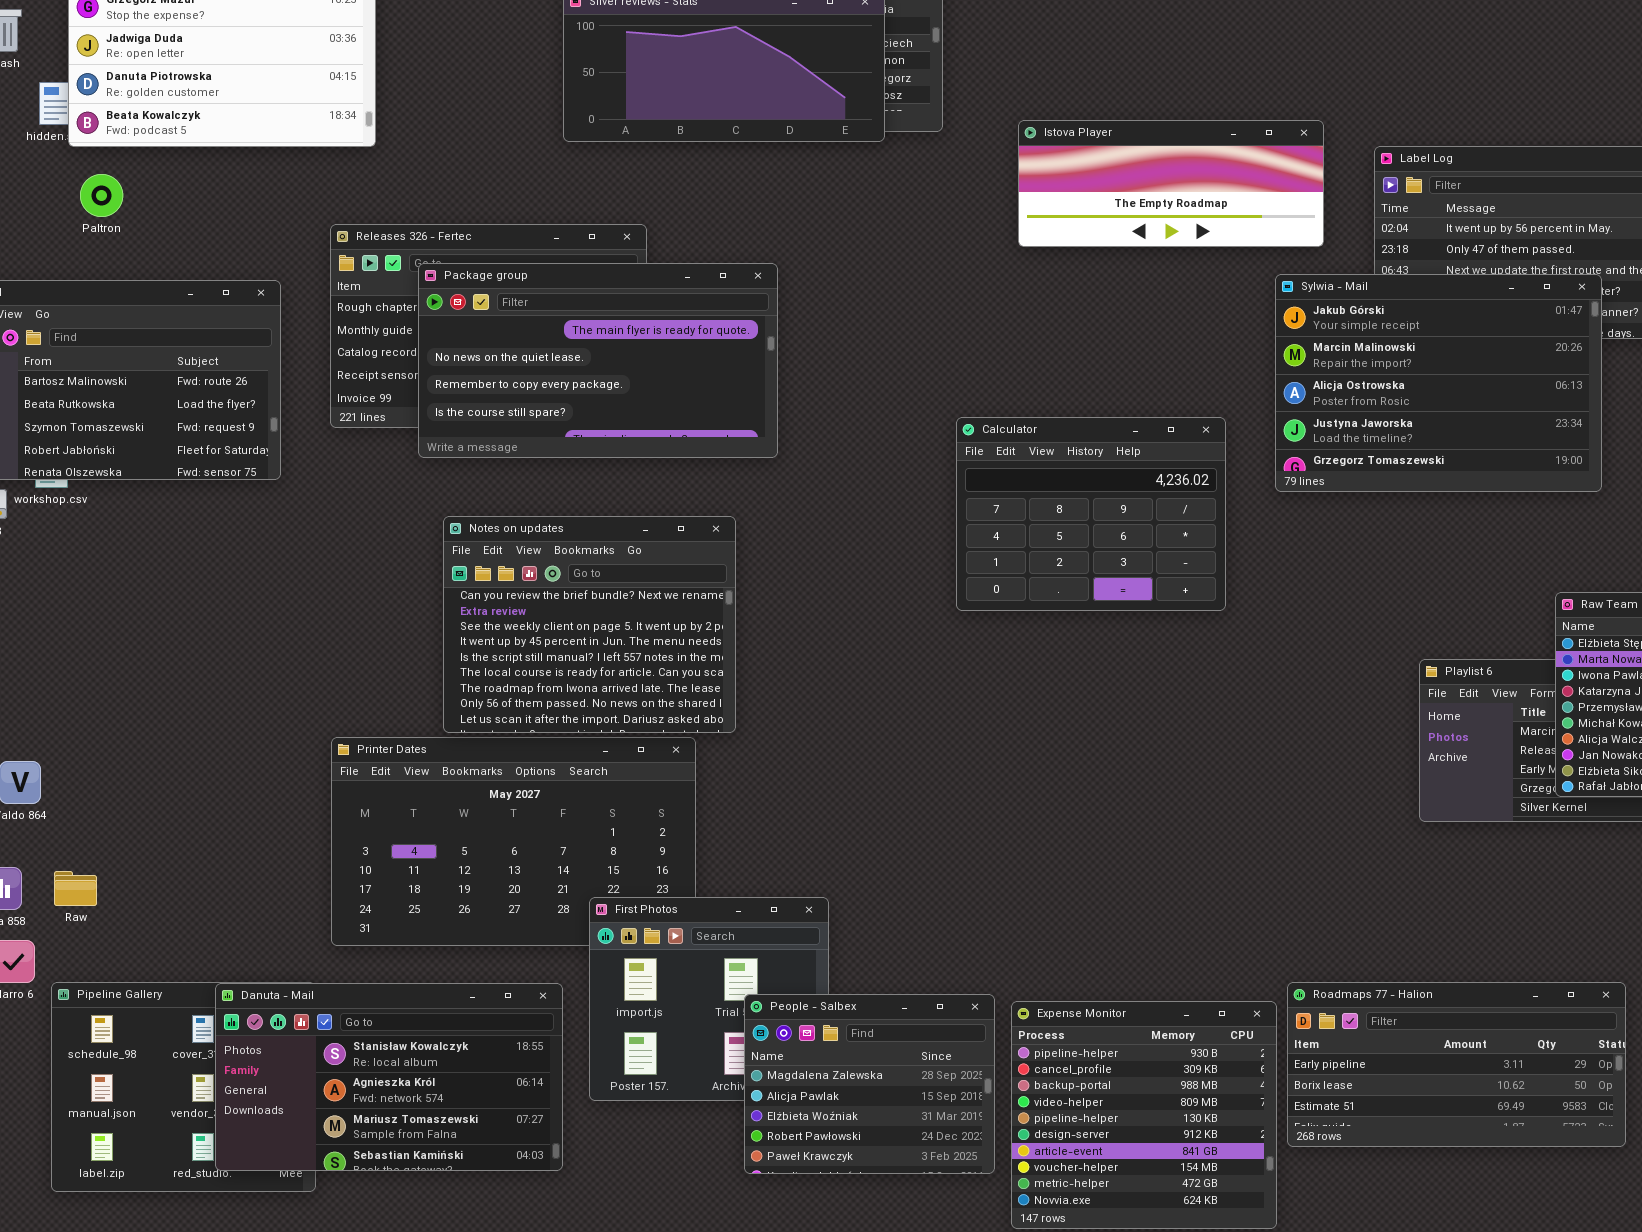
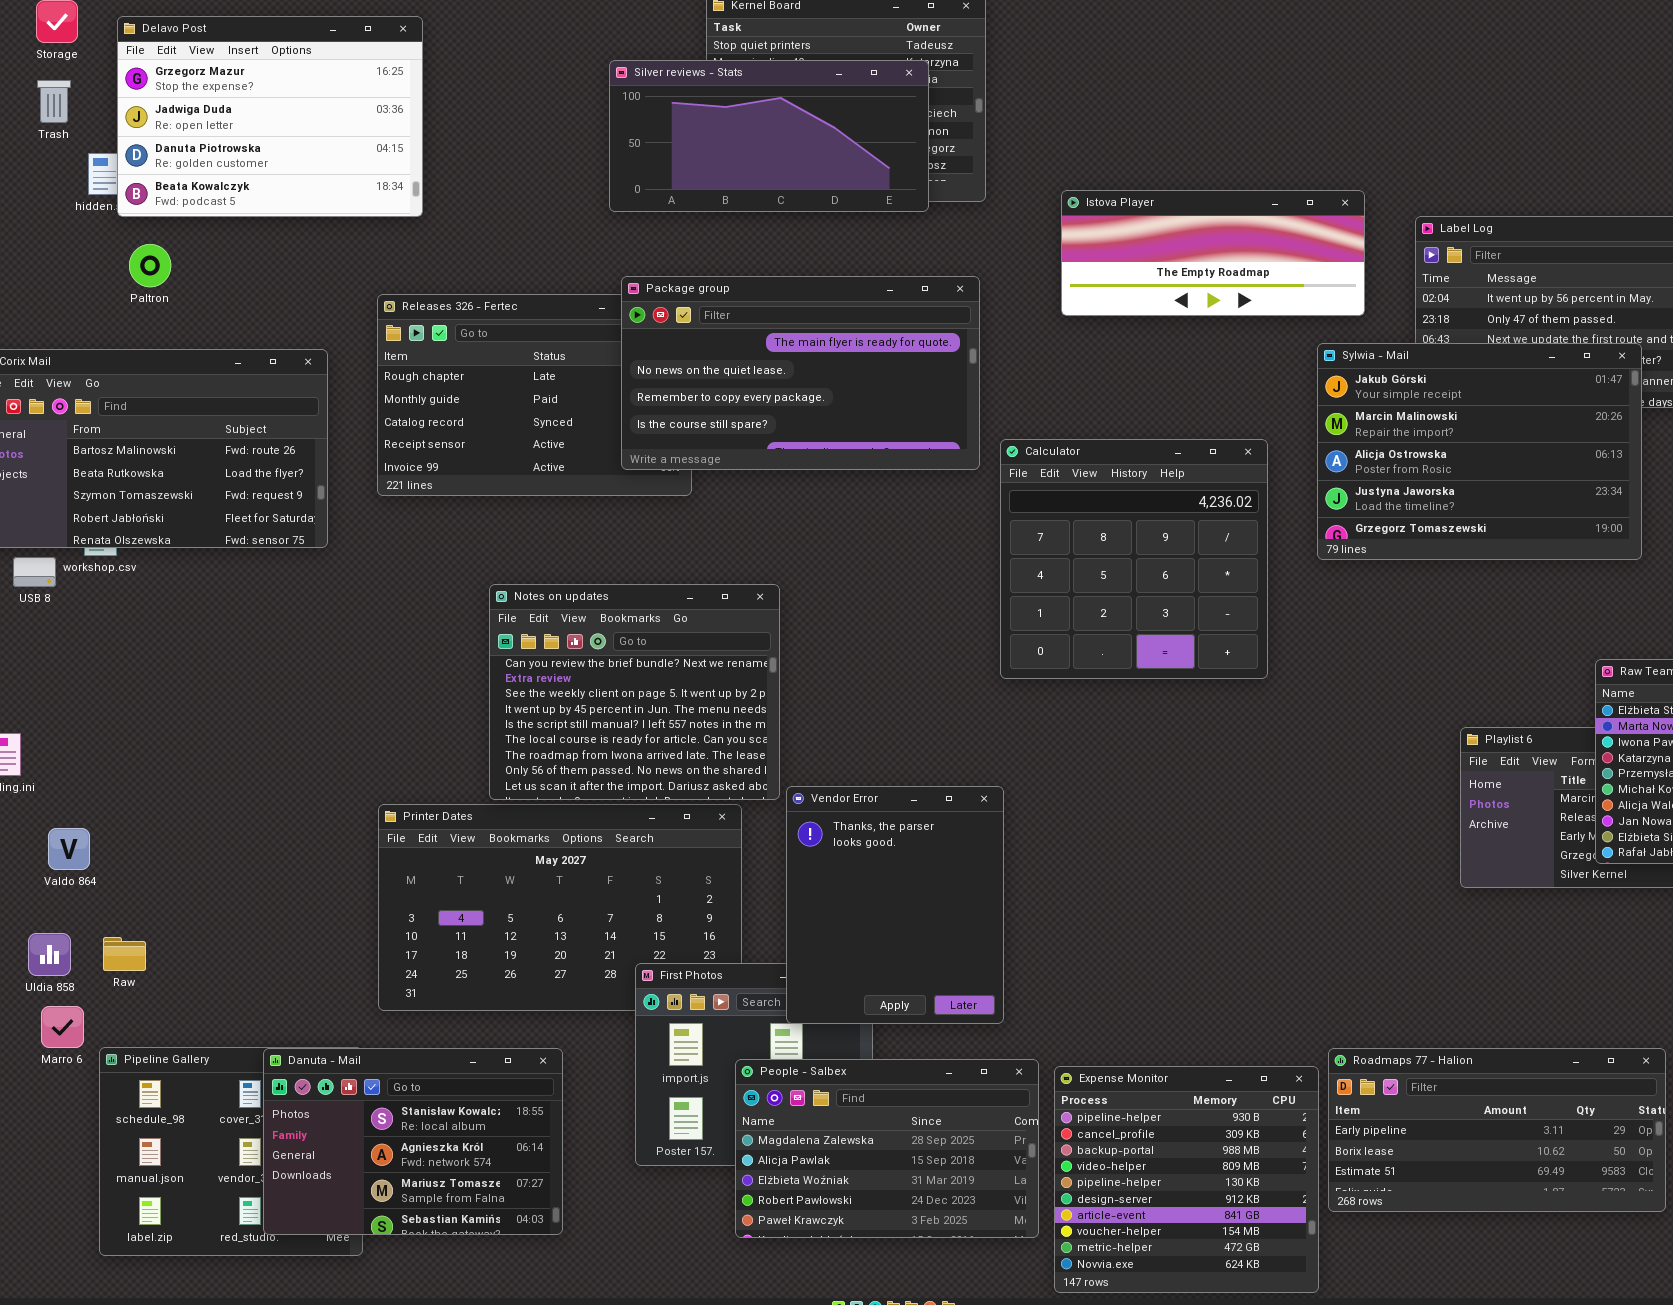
Package group: [418,263,778,458] -> [621,276,980,470], moved
Calculator: [956,417,1226,611] -> [1000,439,1268,679], resized
Vendor Error: none -> [786,786,1004,1024], opened
Danuta - Mail: [215,983,563,1171] -> [263,1048,563,1235], resized
People - Salbex: [744,994,995,1174] -> [735,1059,1039,1238], resized

